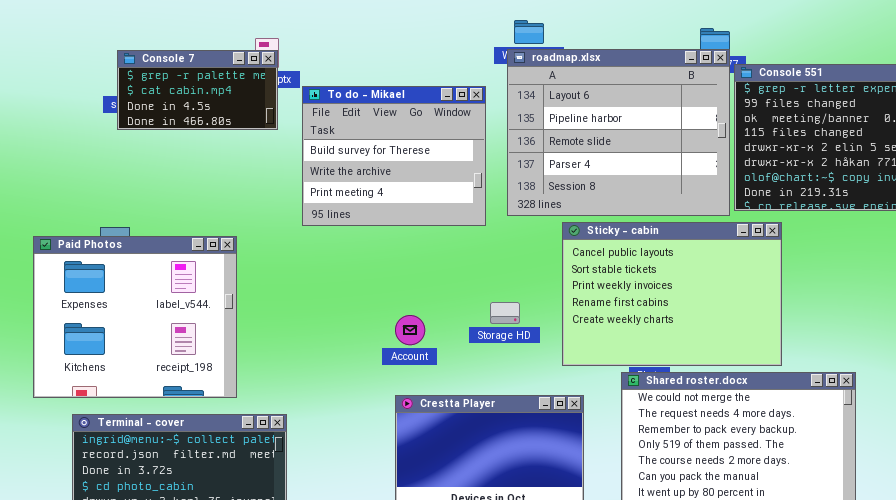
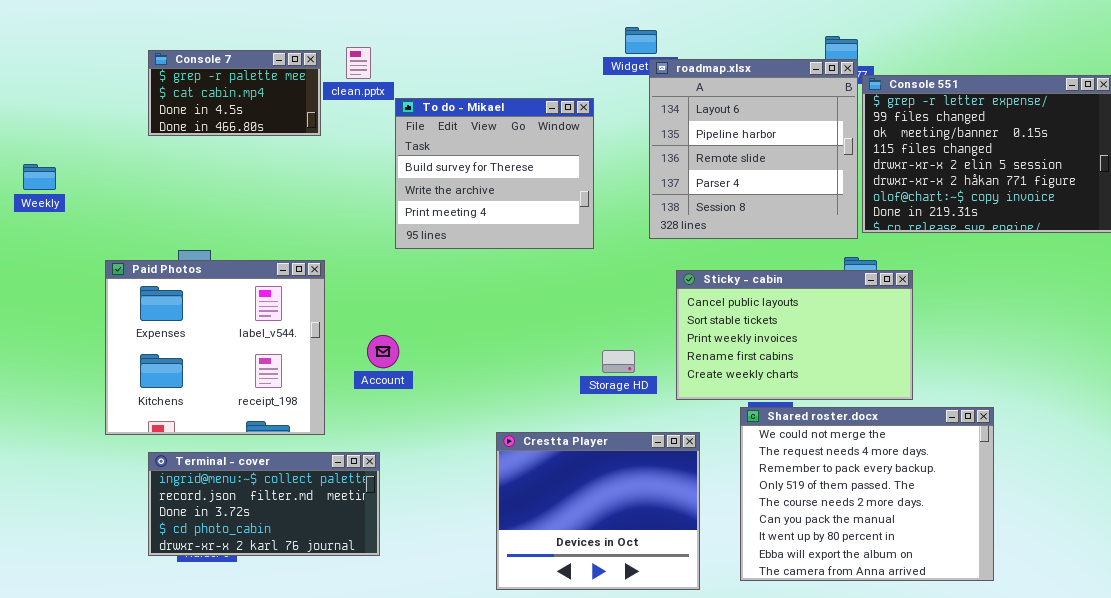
roadmap.xlsx: [507,49,730,216] -> [649,59,858,239], resized
Console 7: [117,50,278,130] -> [148,50,321,136], moved
Sticky - cabin: [562,222,782,366] -> [676,270,913,400], resized
Storage HD: [490,302,520,324] -> [602,350,635,373], moved
Account: [395,315,425,345] -> [367,335,399,368], moved

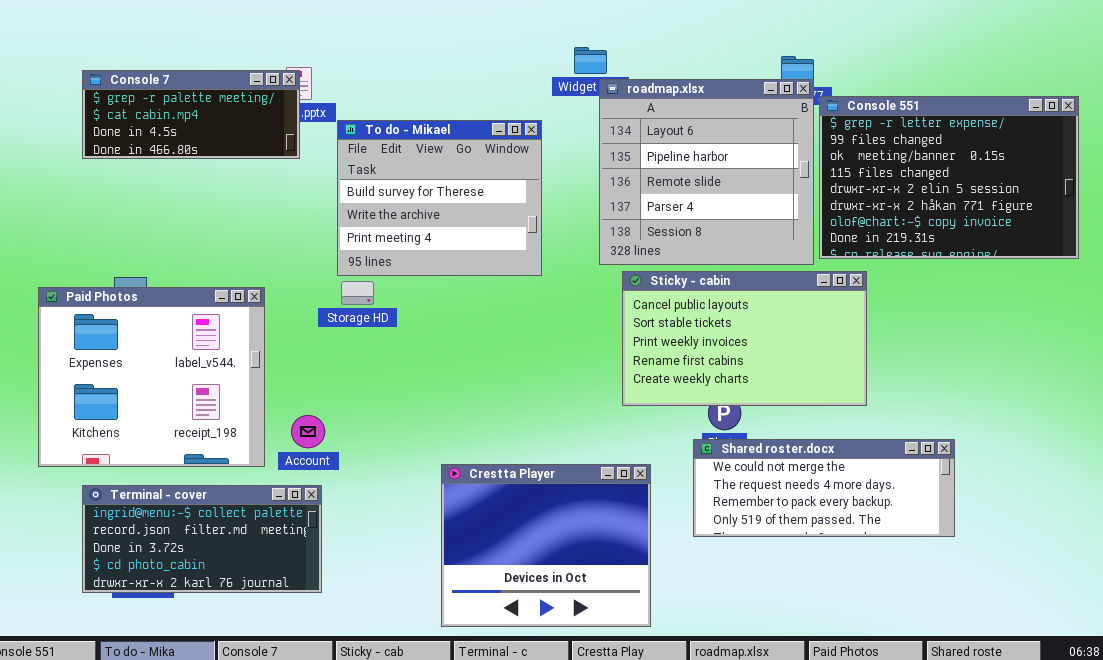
Console 7: [148,50,321,136] -> [82,70,300,159], resized
Sticky - cabin: [676,270,913,400] -> [622,271,867,406], moved
Account: [367,335,399,368] -> [291,415,325,448], moved
Storage HD: [602,350,635,373] -> [341,281,374,305], moved
Shared roster.docx: [740,407,994,581] -> [693,439,955,537], resized

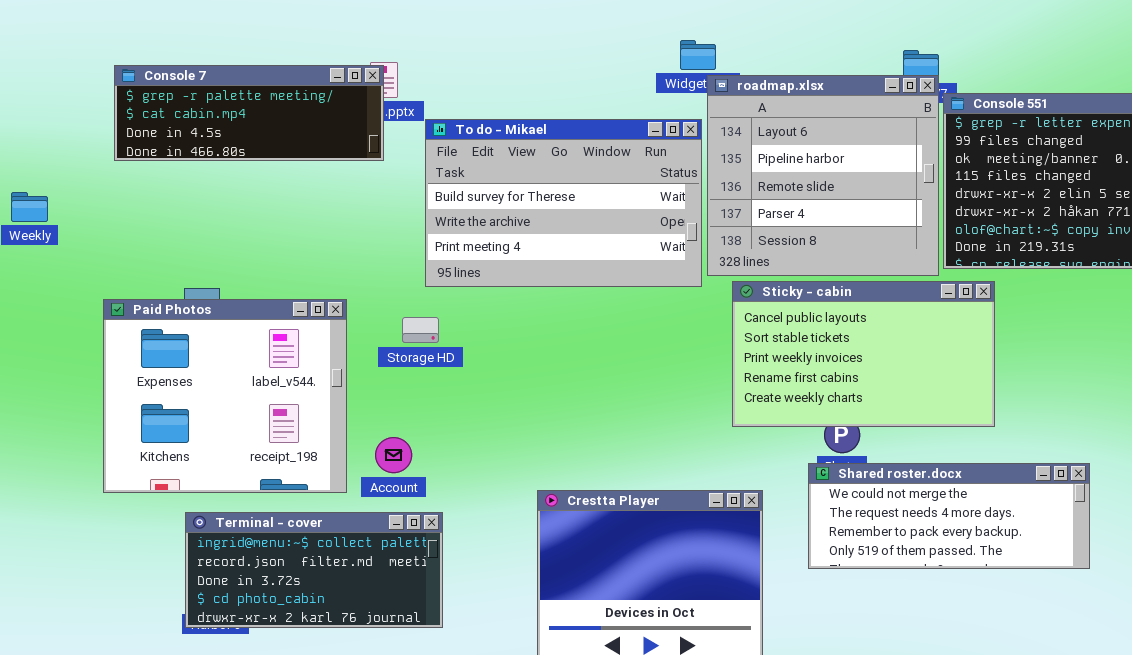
Console 7: [82,70,300,159] -> [114,65,384,161], resized
To do - Mikael: [337,120,542,276] -> [425,119,702,287], resized
Storage HD: [341,281,374,305] -> [402,317,439,343], moved
Terminal - cover: [82,485,322,593] -> [185,512,443,628], moved

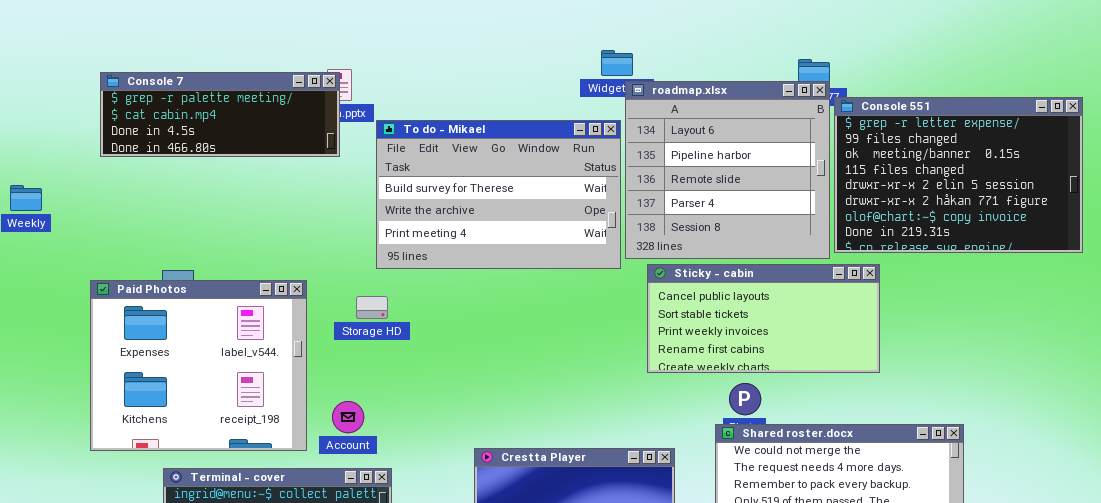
Sticky - cabin: [732,281,995,427] -> [647,264,880,373], resized

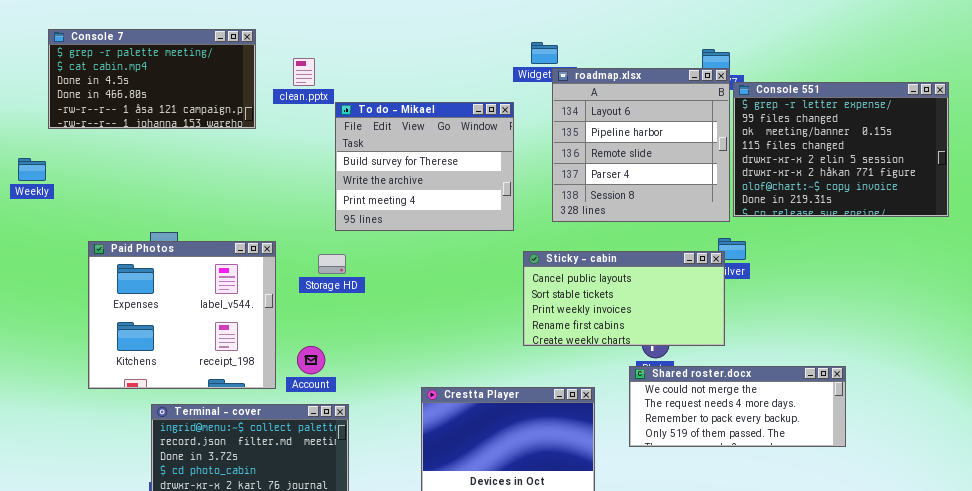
Console 7: [100,72,340,157] -> [48,29,256,129], moved, resized
To do - Mikael: [376,120,621,269] -> [335,102,514,231], resized
Sticky - cabin: [647,264,880,373] -> [523,251,725,346], moved

